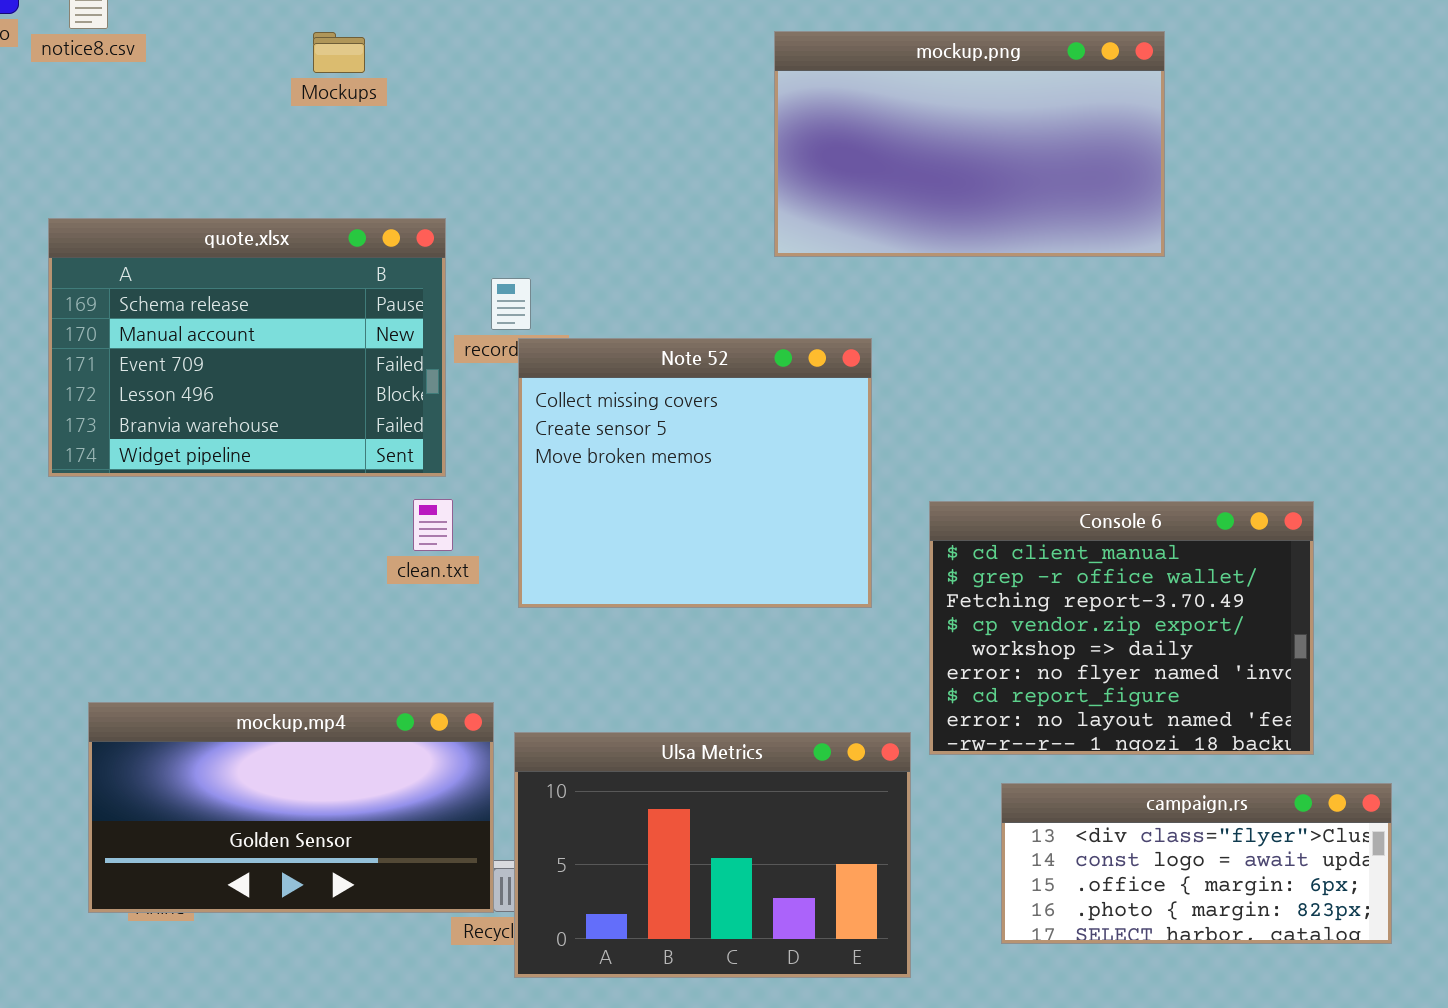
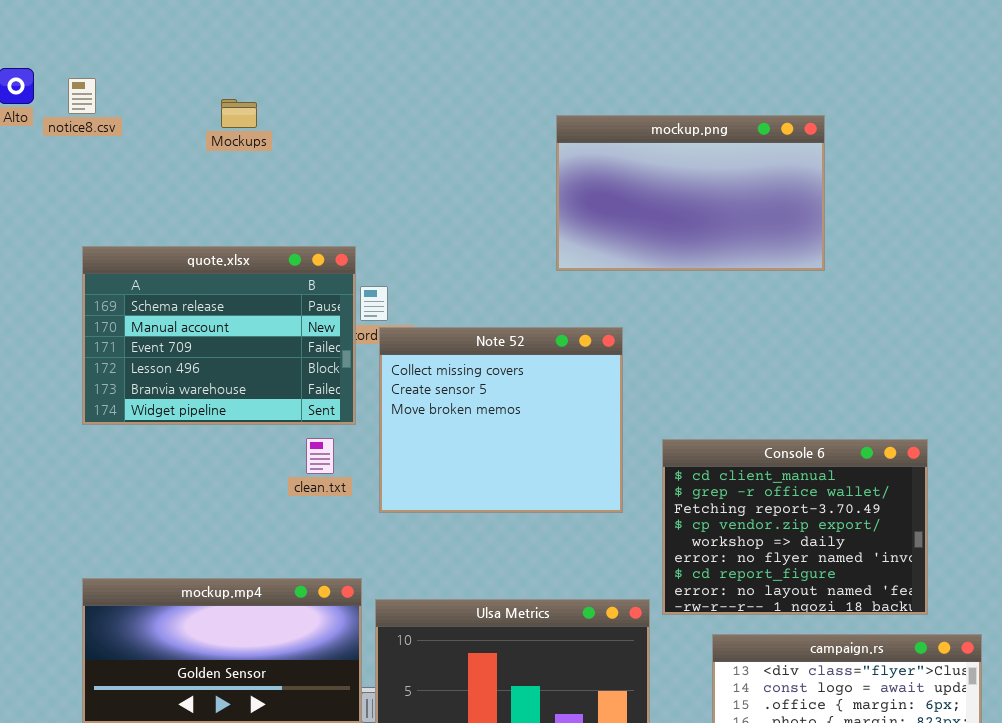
Mockups: [313,32,365,73] -> [221,99,257,128], moved
quote.xlsx: [48,218,446,477] -> [82,246,356,425], moved

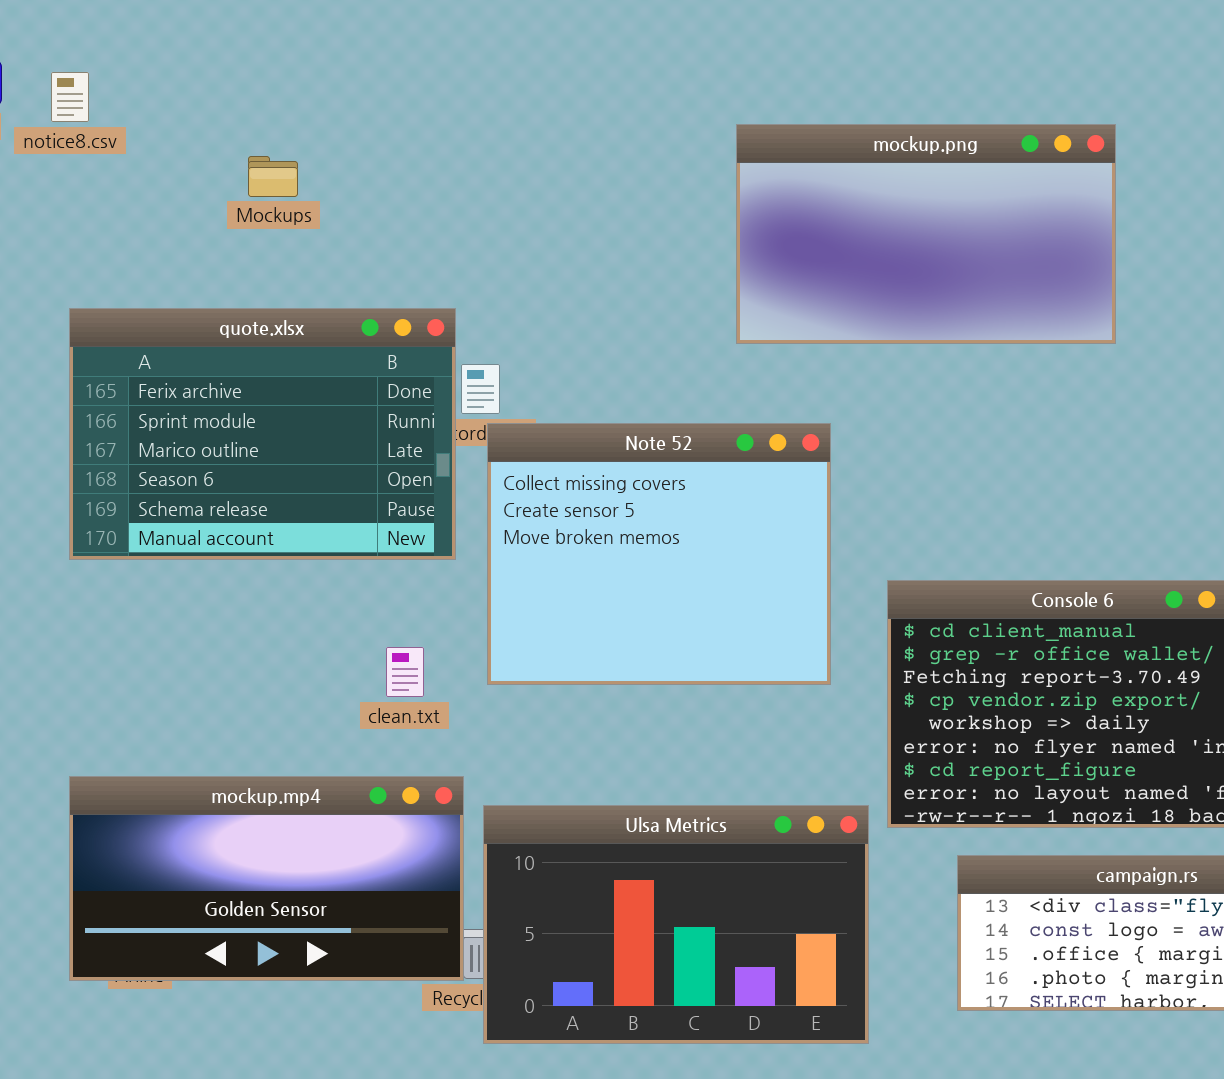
Mockups: [221,99,257,128] -> [248,156,298,197], moved
quote.xlsx: [82,246,356,425] -> [69,308,456,560], scrolled up 4 rows
clean.txt: [306,438,334,474] -> [386,647,424,697], moved

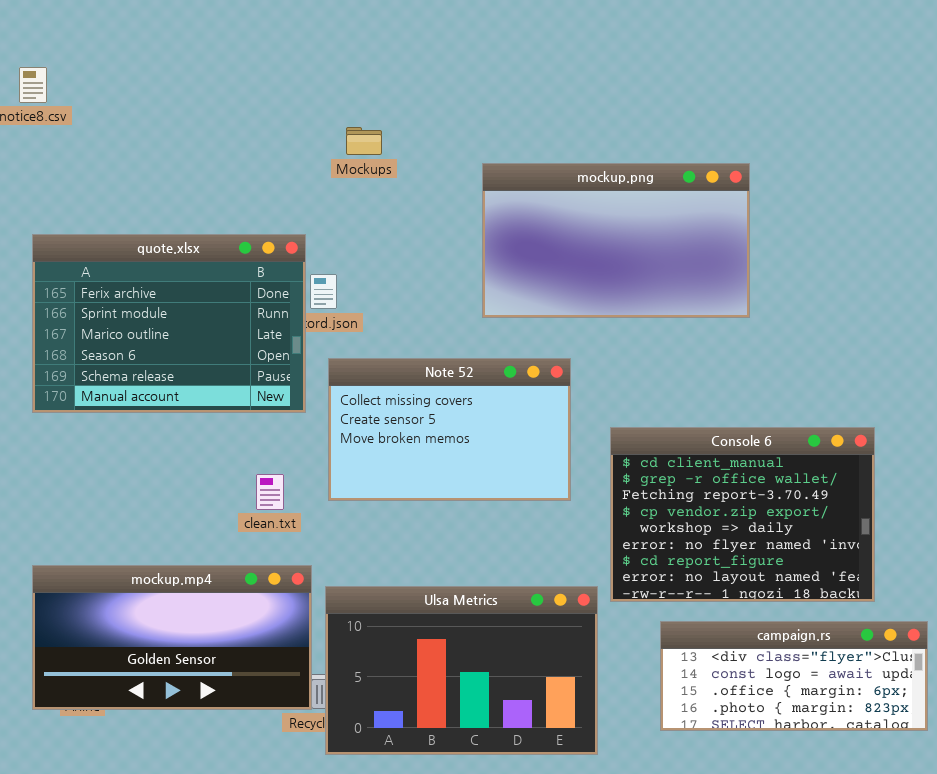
mockup.png: [736,124,1116,344] -> [482,163,750,318], moved
Mockups: [248,156,298,197] -> [346,127,382,155], moved
Note 52: [487,423,831,685] -> [328,358,571,501], resized

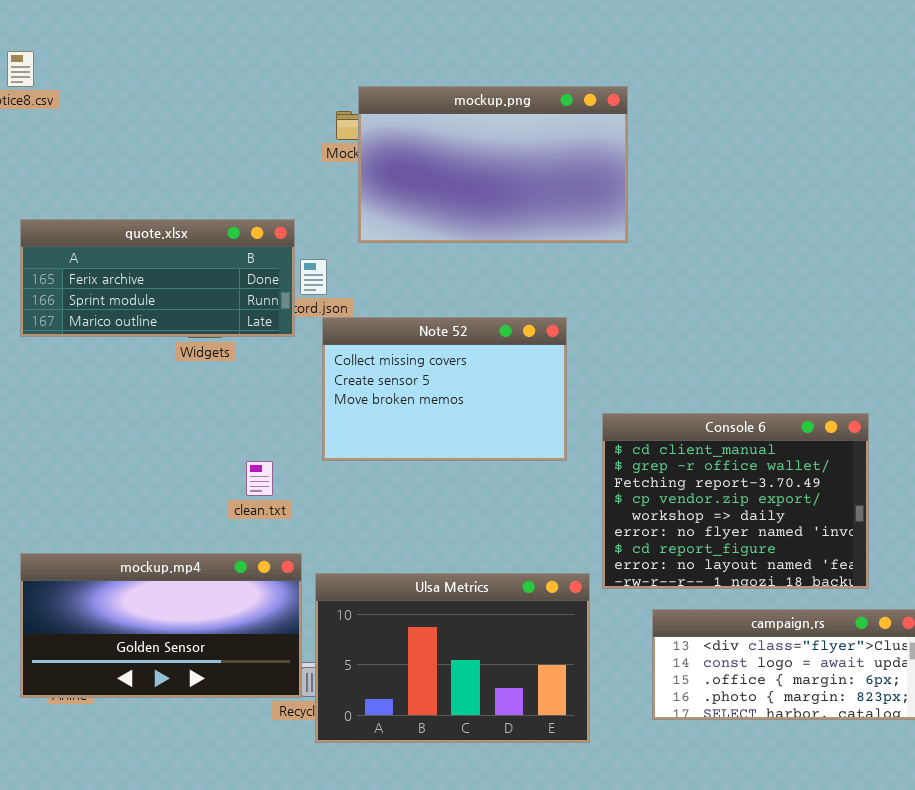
mockup.png: [482,163,750,318] -> [358,86,628,243], moved
quote.xlsx: [32,234,306,413] -> [20,219,295,337], resized
Note 52: [328,358,571,501] -> [322,317,567,461], moved

